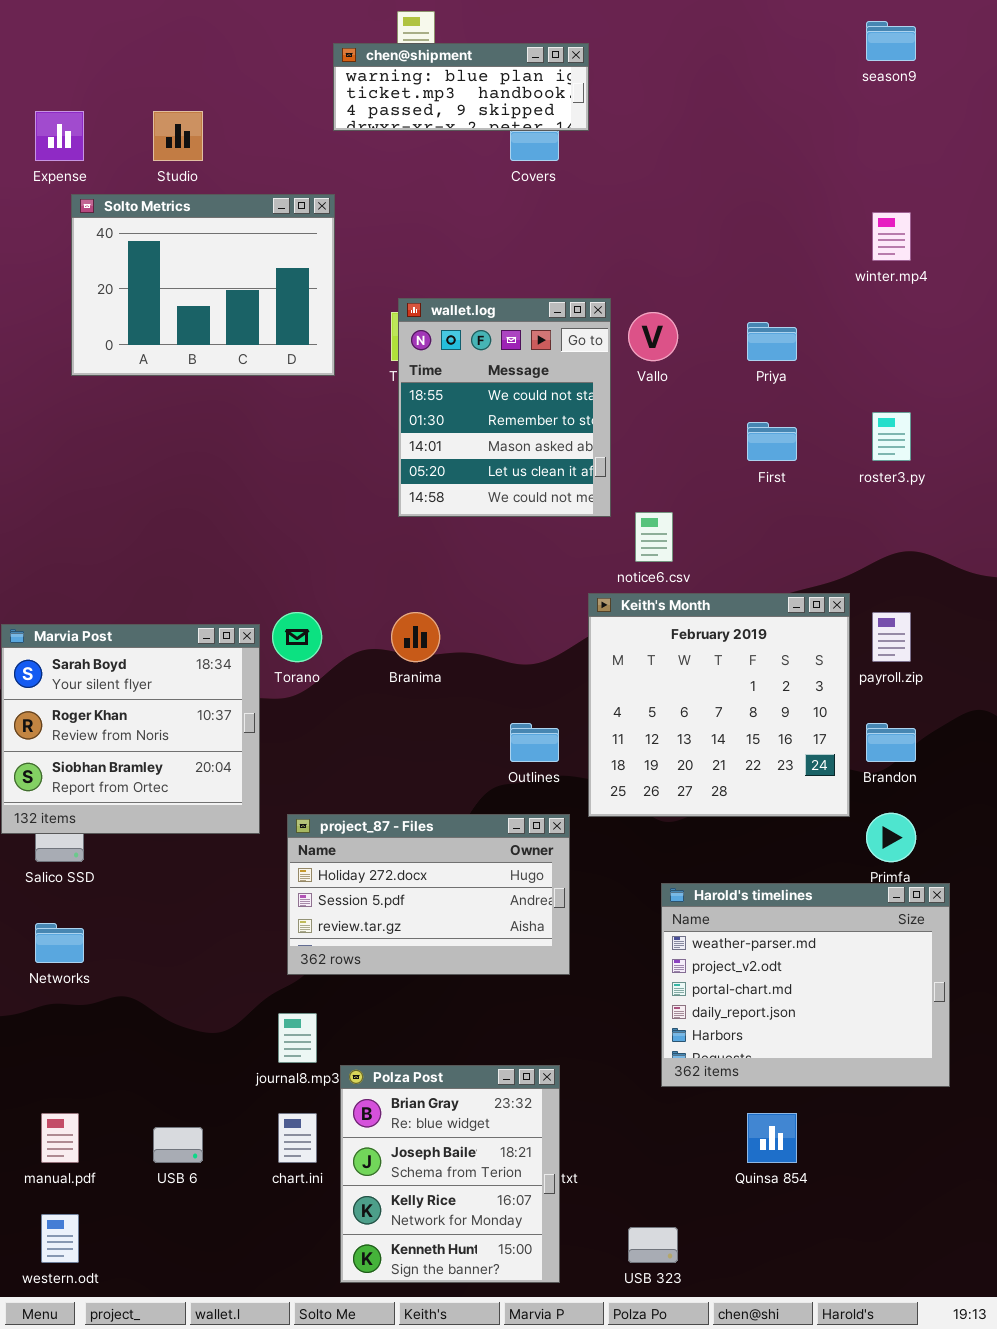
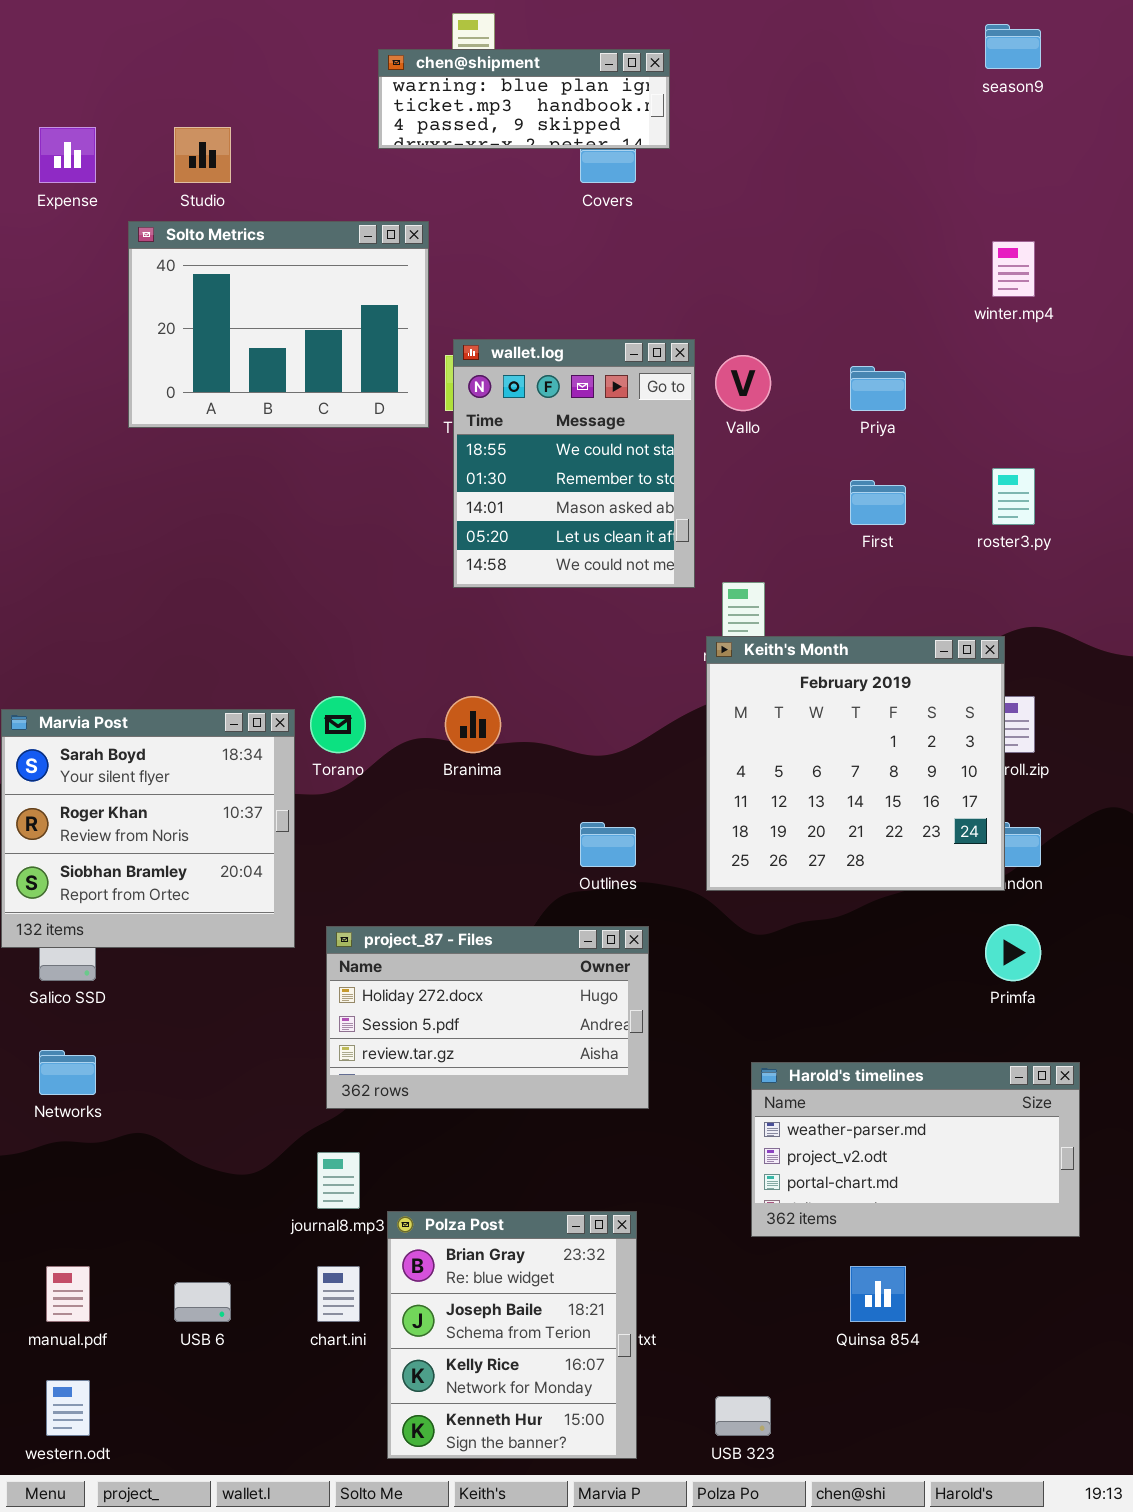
Solto Metrics: [71,194,335,376] -> [128,221,429,428], moved
Keith's Month: [588,593,850,817] -> [706,636,1005,891], moved
Harold's timelines: [661,883,950,1087] -> [751,1062,1080,1237], resized

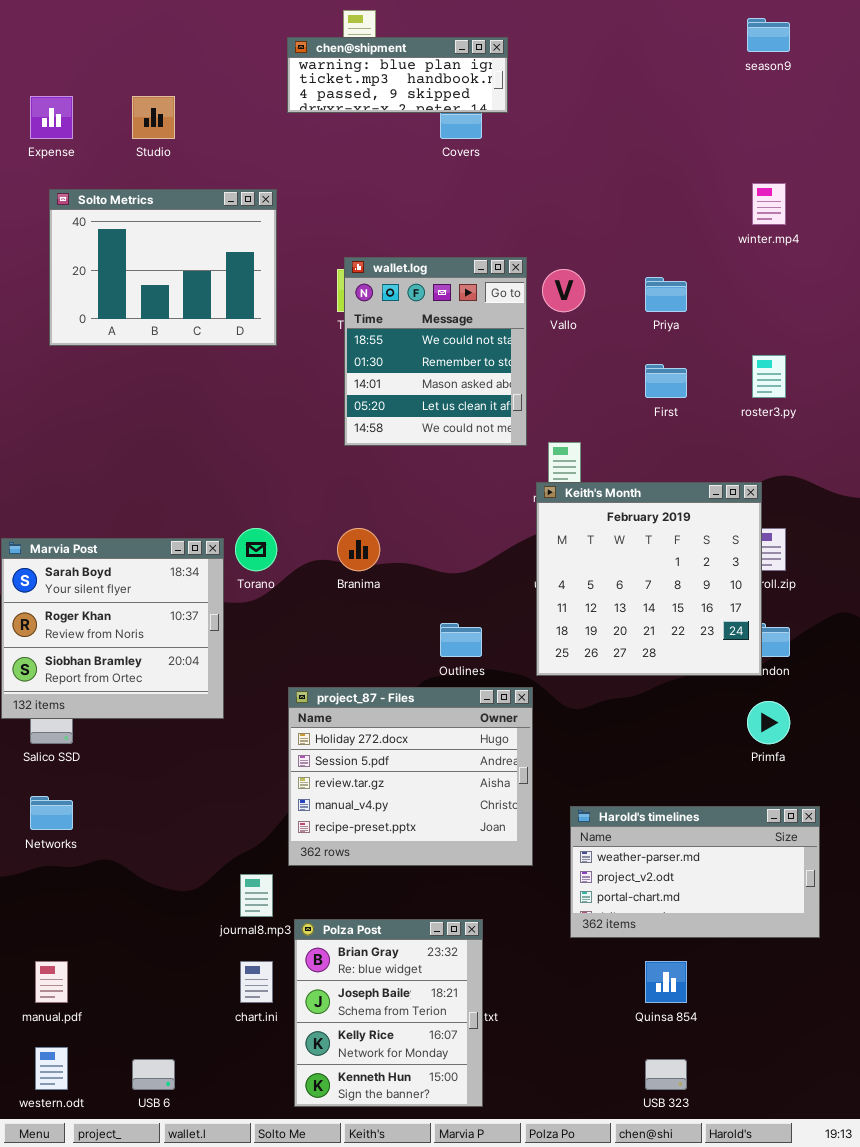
Solto Metrics: [128,221,429,428] -> [49,189,277,346], moved
project_87 - Files: [326,926,649,1109] -> [288,687,533,866], moved, resized
USB 6: [174,1282,231,1322] -> [132,1059,175,1090], moved
USB 323: [715,1396,771,1436] -> [645,1059,687,1090], moved

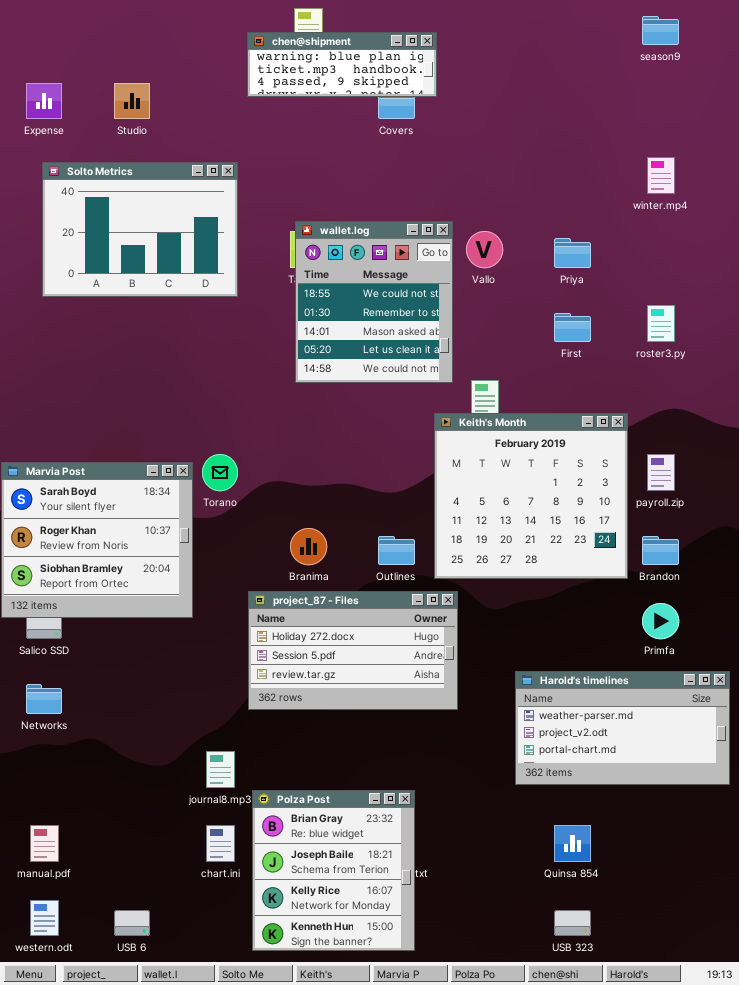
Keith's Month: [536,482,762,676] -> [434,413,628,579], moved
Branima: [337,528,380,571] -> [290,528,327,565], moved
project_87 - Files: [288,687,533,866] -> [248,591,458,710], resized
Harold's timelines: [570,806,820,938] -> [515,671,730,785], moved

